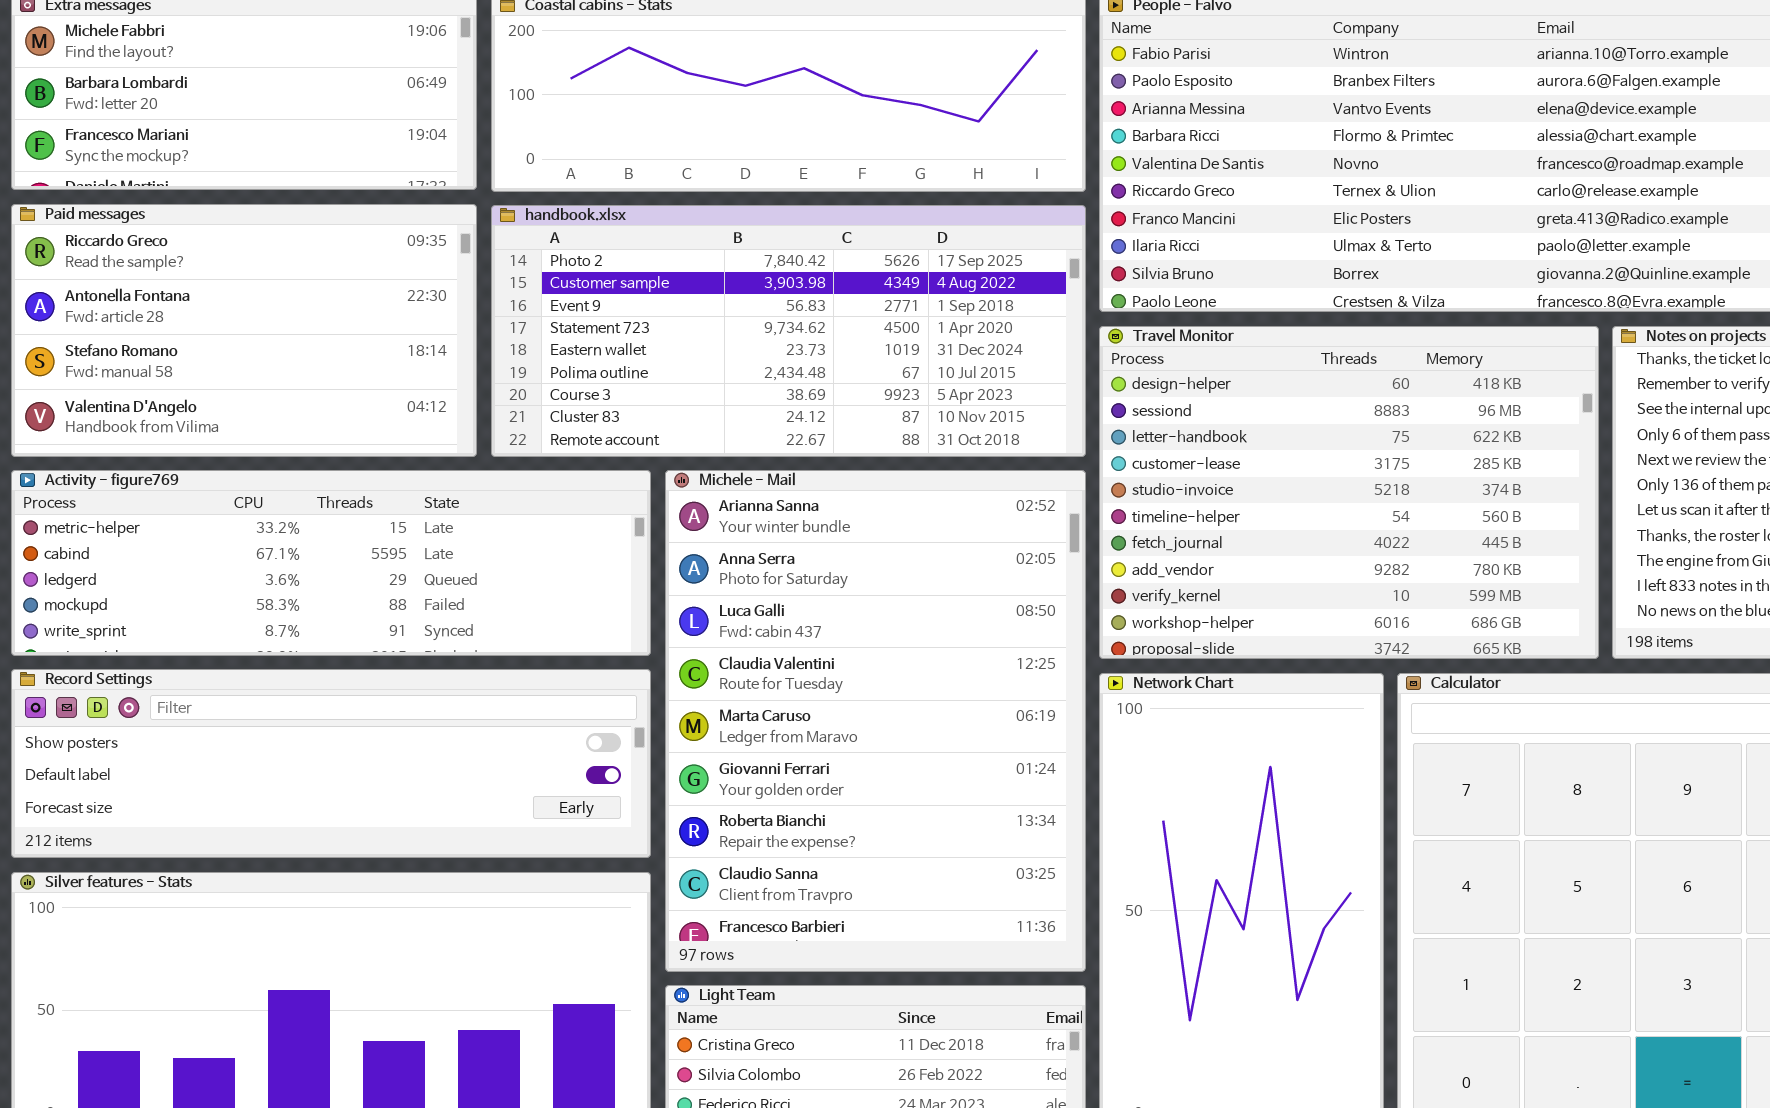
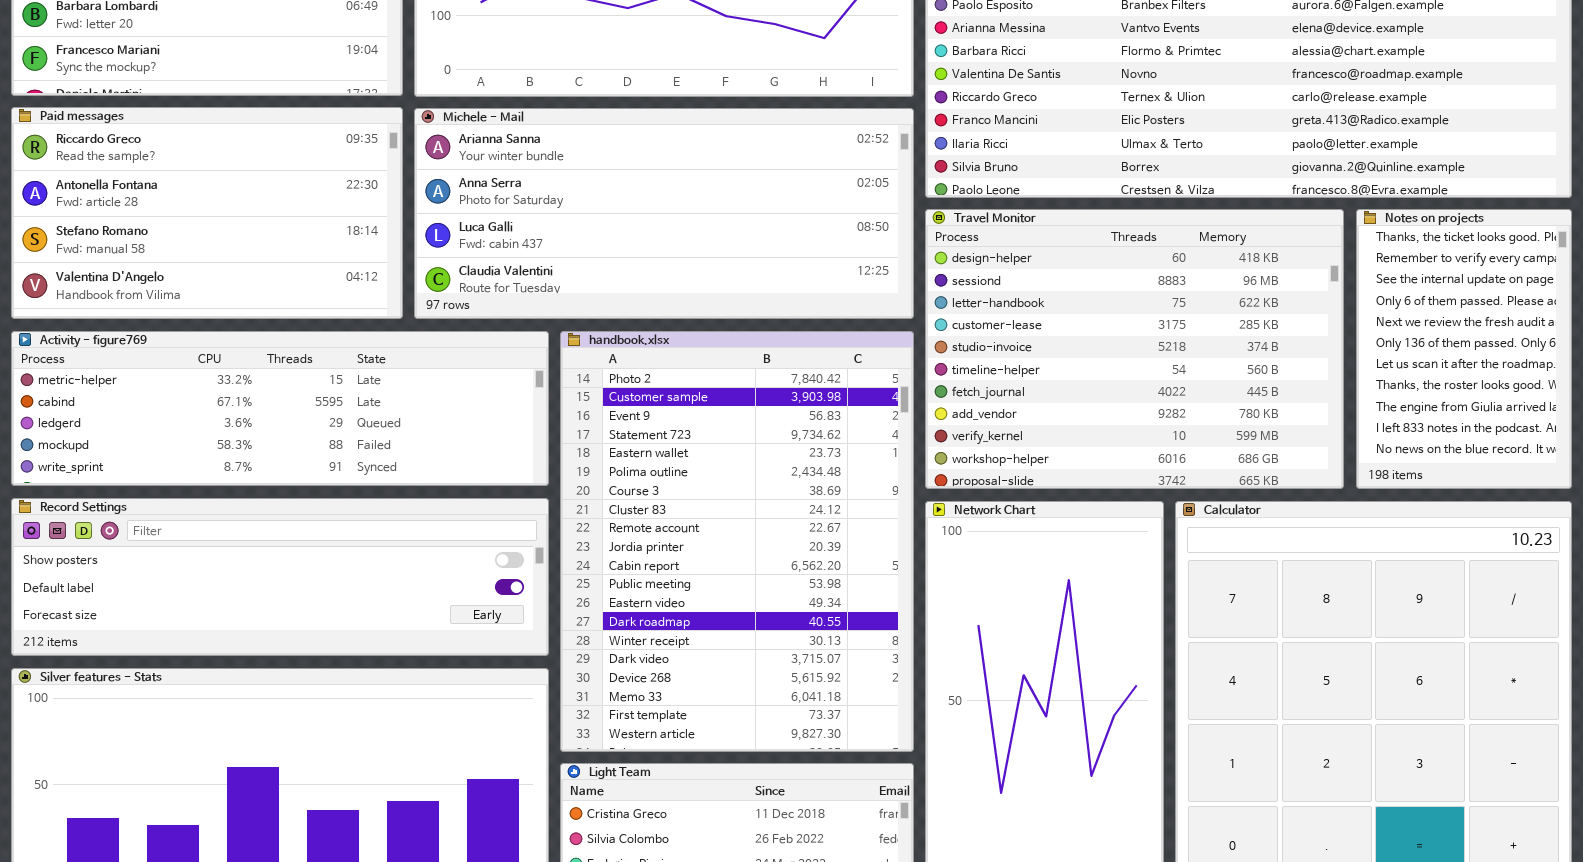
handbook.xlsx: [491,205,1086,457] -> [560,331,914,752], moved, resized
Michele - Mail: [665,470,1086,972] -> [414,108,914,319], moved, resized

